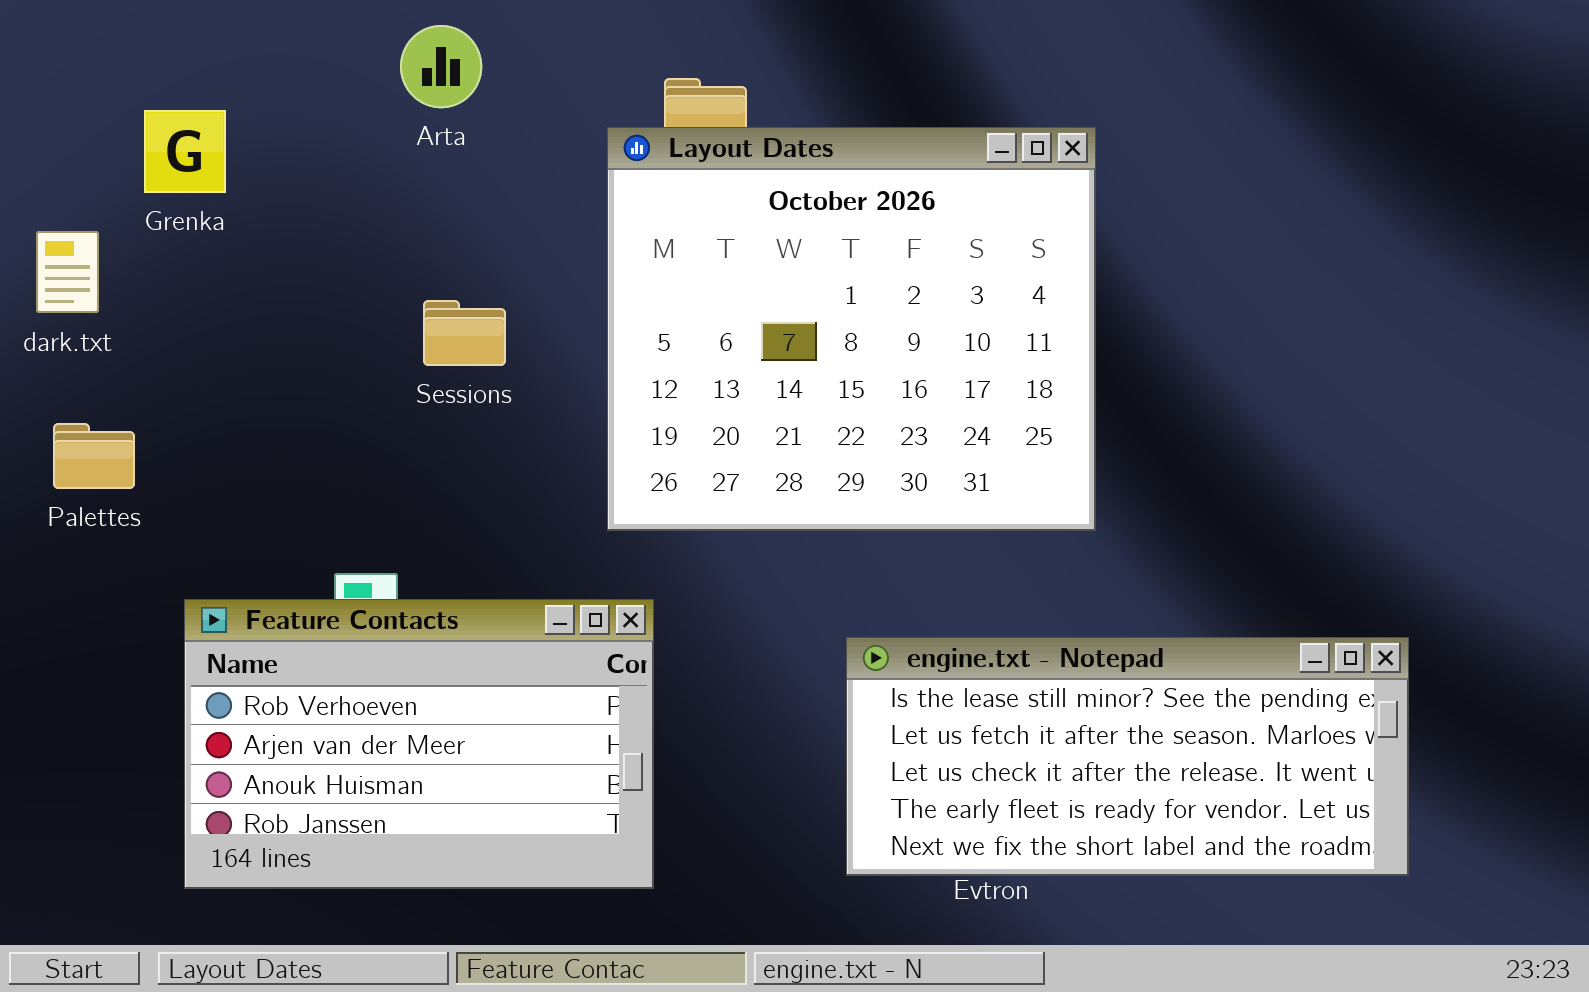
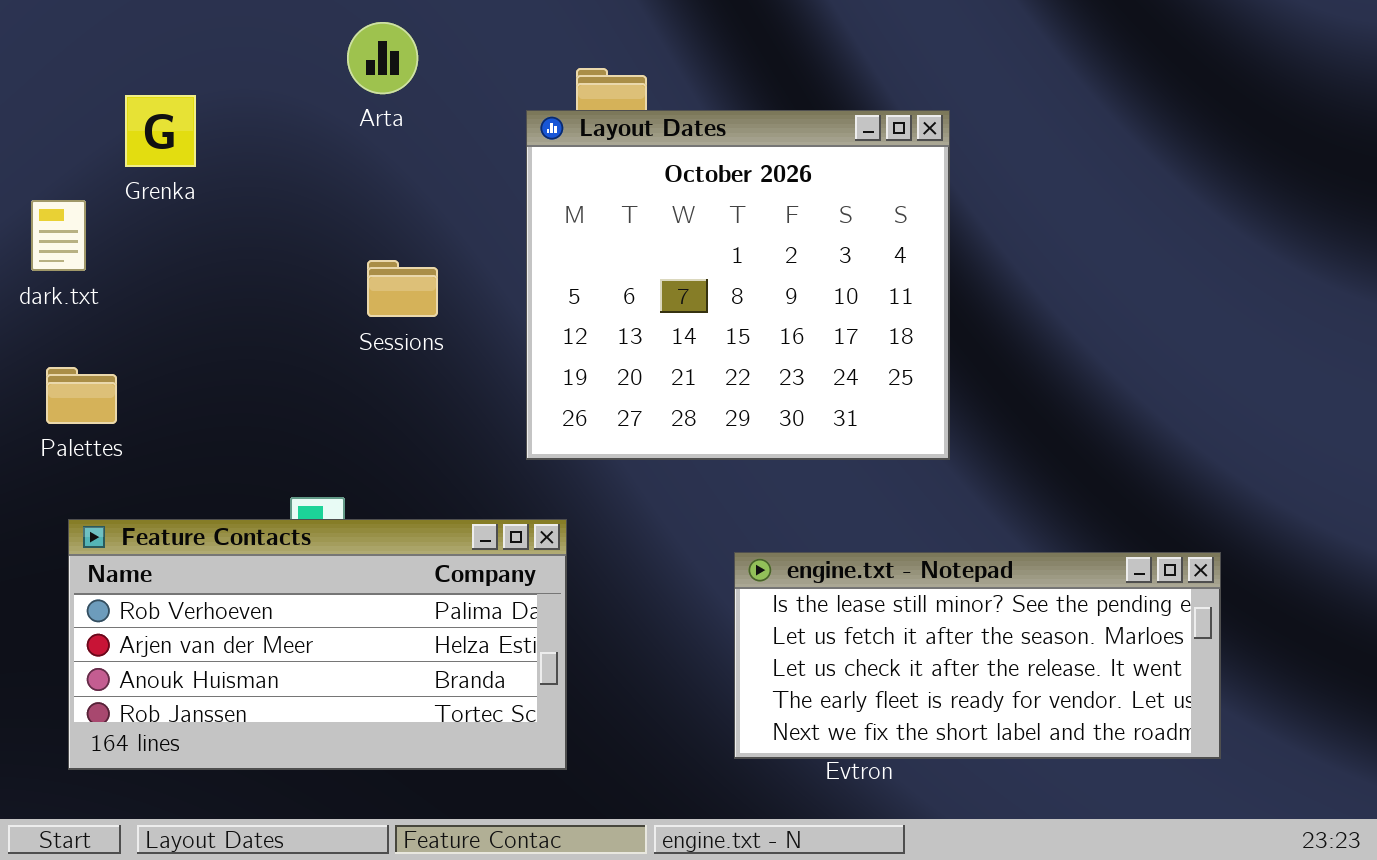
Feature Contacts: [184,599,654,889] -> [68,519,567,770], resized

